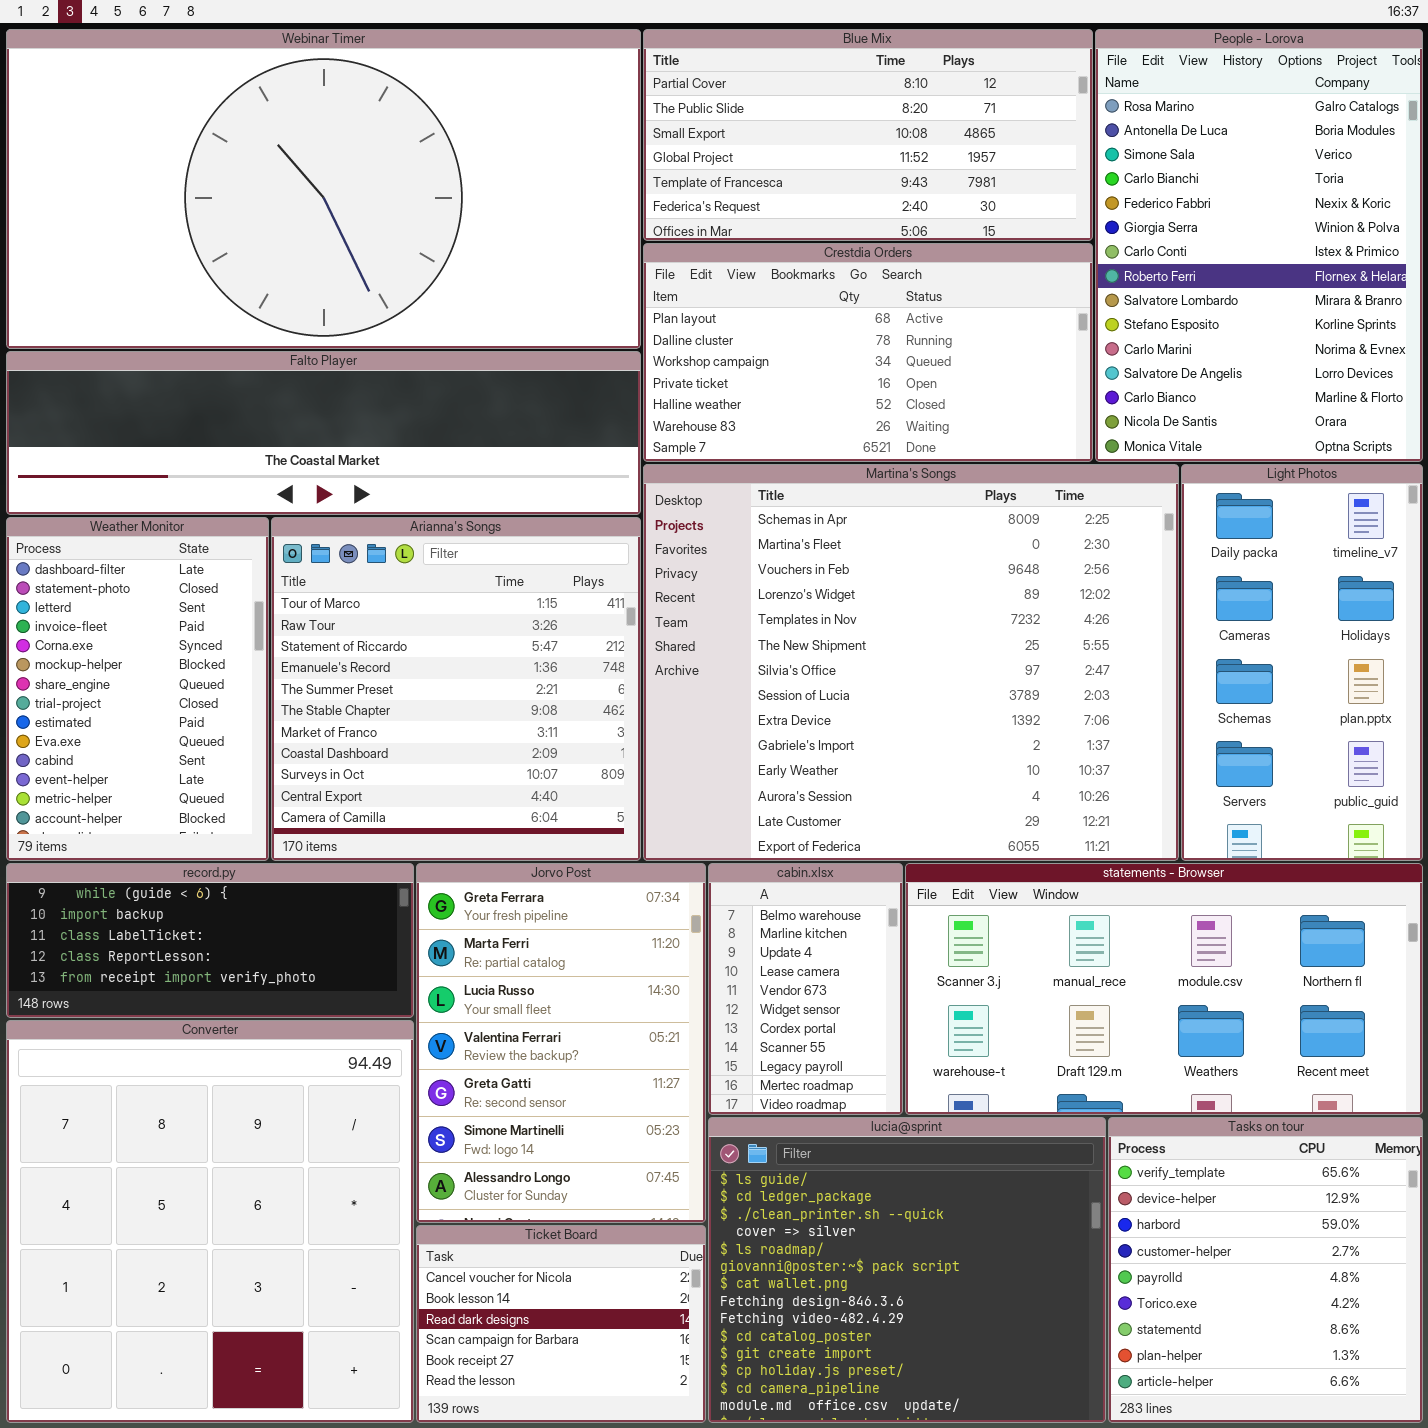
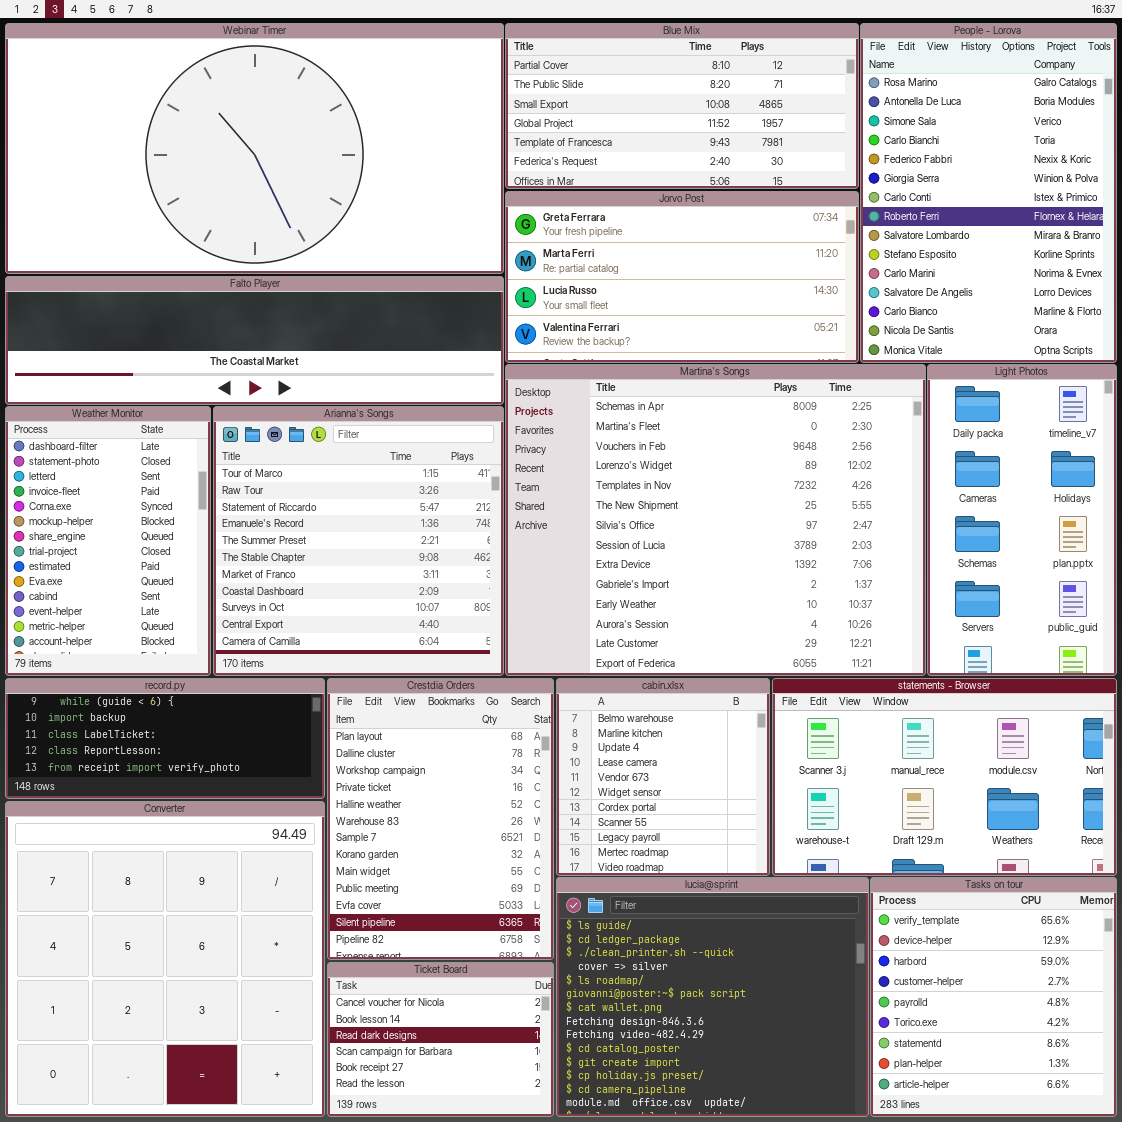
Crestdia Orders: [643,243,1093,462] -> [327,678,554,960], moved, resized
Jorvo Post: [416,863,706,1223] -> [505,191,859,363], moved, resized
cabin.xlsx: [708,863,903,1115] -> [556,678,770,876], resized
statements - Browser: [905,863,1423,1115] -> [772,678,1117,876], resized

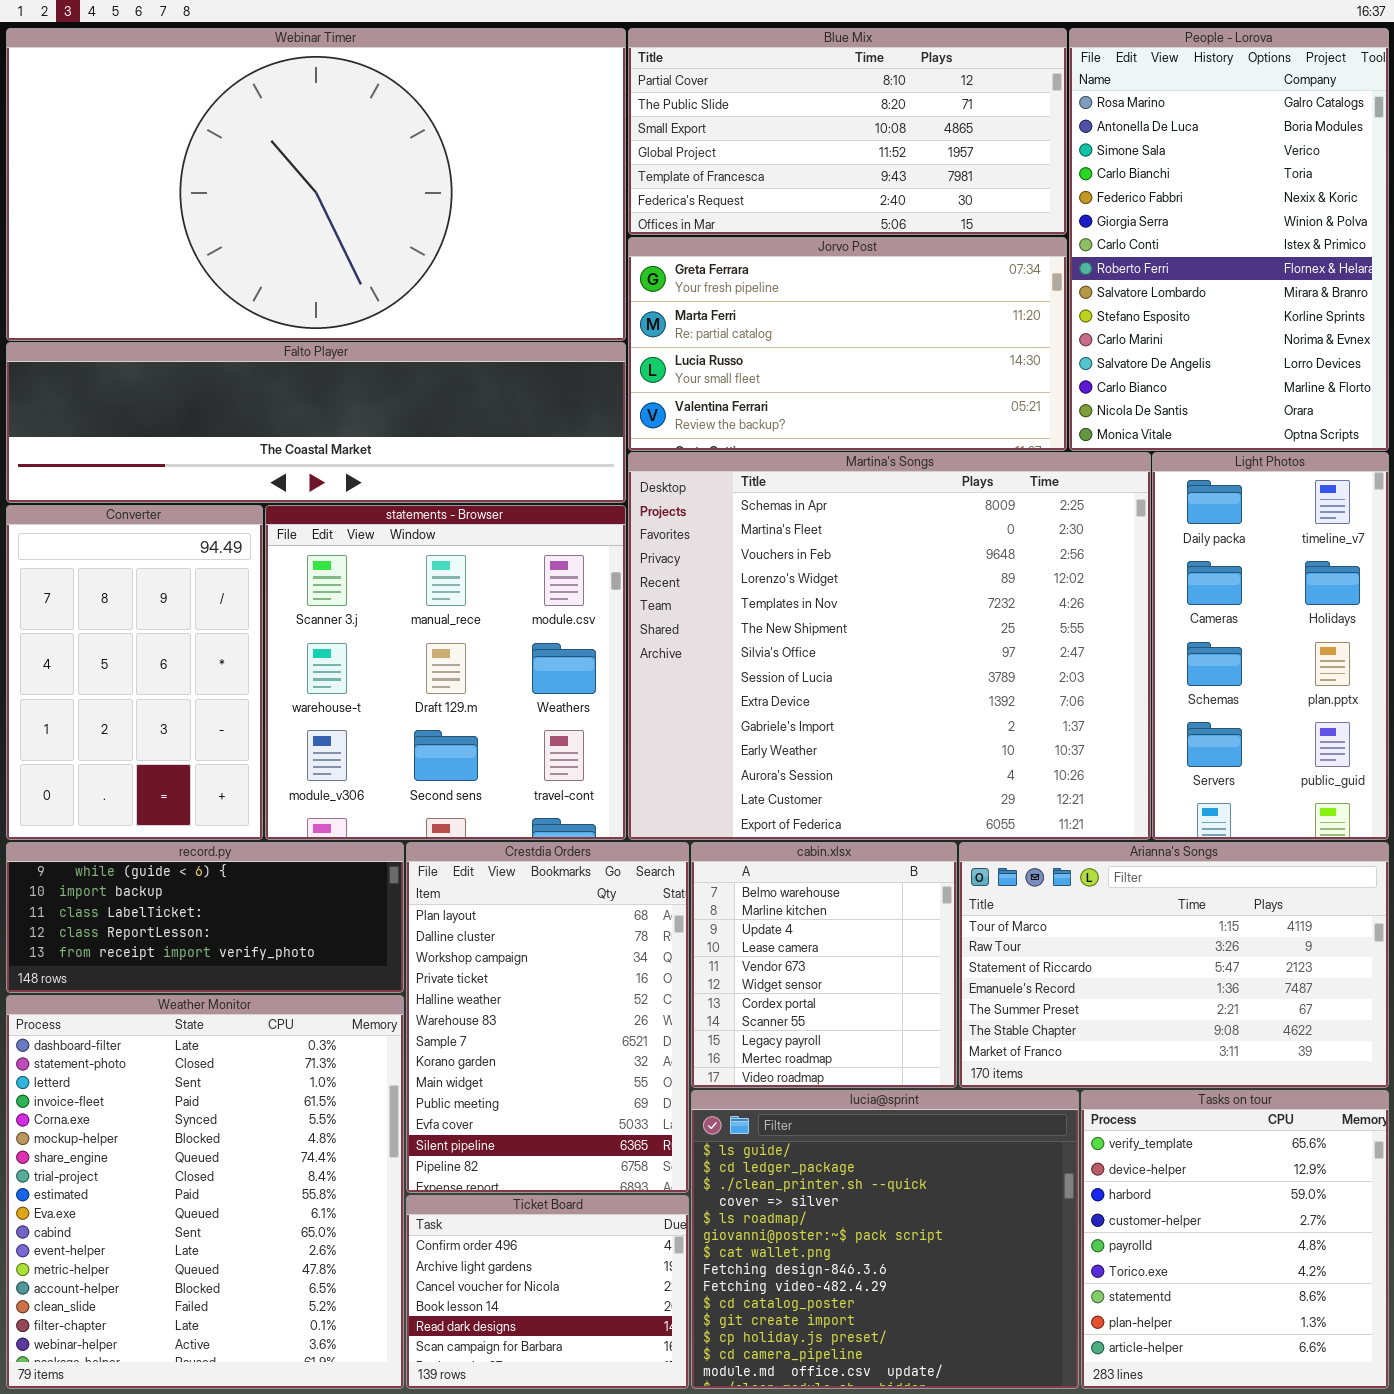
Weather Monitor: [5,406,211,676] -> [6,995,404,1389], moved, resized
Arianna's Songs: [213,406,504,676] -> [959,842,1389,1088], moved, resized
statements - Browser: [772,678,1117,876] -> [265,505,626,840], moved, resized
Converter: [5,801,325,1117] -> [6,505,263,840], moved, resized
Ticket Board: [327,962,554,1117] -> [406,1195,689,1389], scrolled up 2 rows

